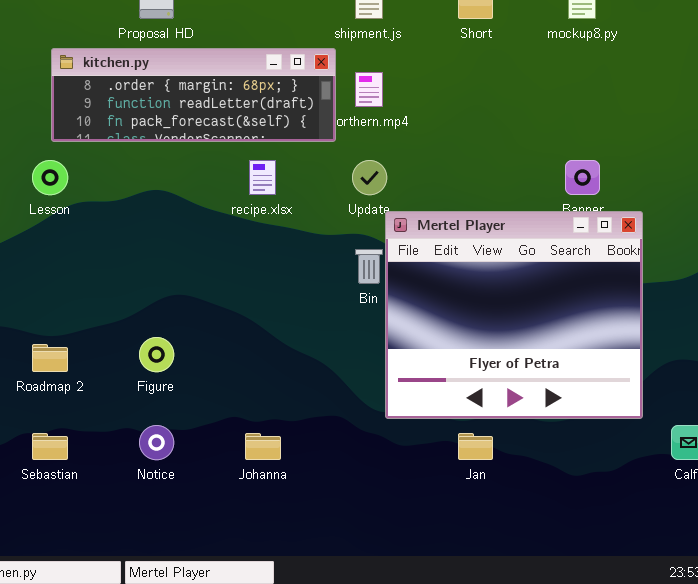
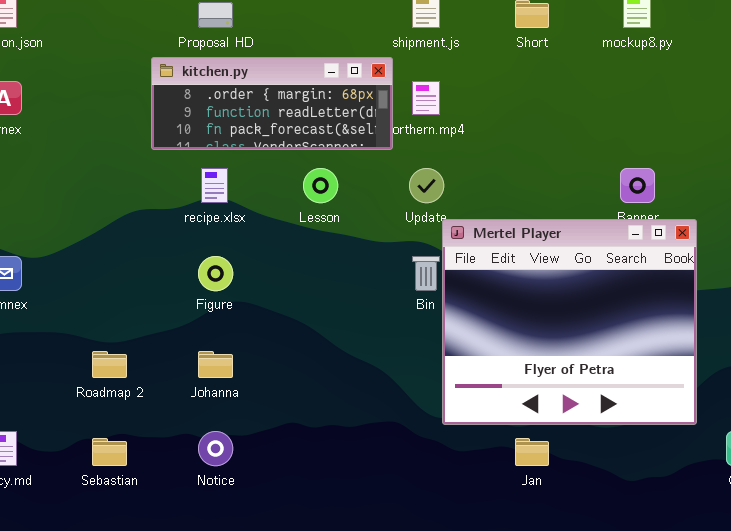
kitchen.py: [51,48,336,142] -> [151,57,393,150], resized
Lesson: [32,160,68,195] -> [303,168,338,203], moved
recipe.xlsx: [249,160,276,195] -> [201,168,228,203], moved
Figure: [139,337,174,372] -> [198,256,233,291], moved
Johanna: [245,433,281,460] -> [198,351,233,378], moved

